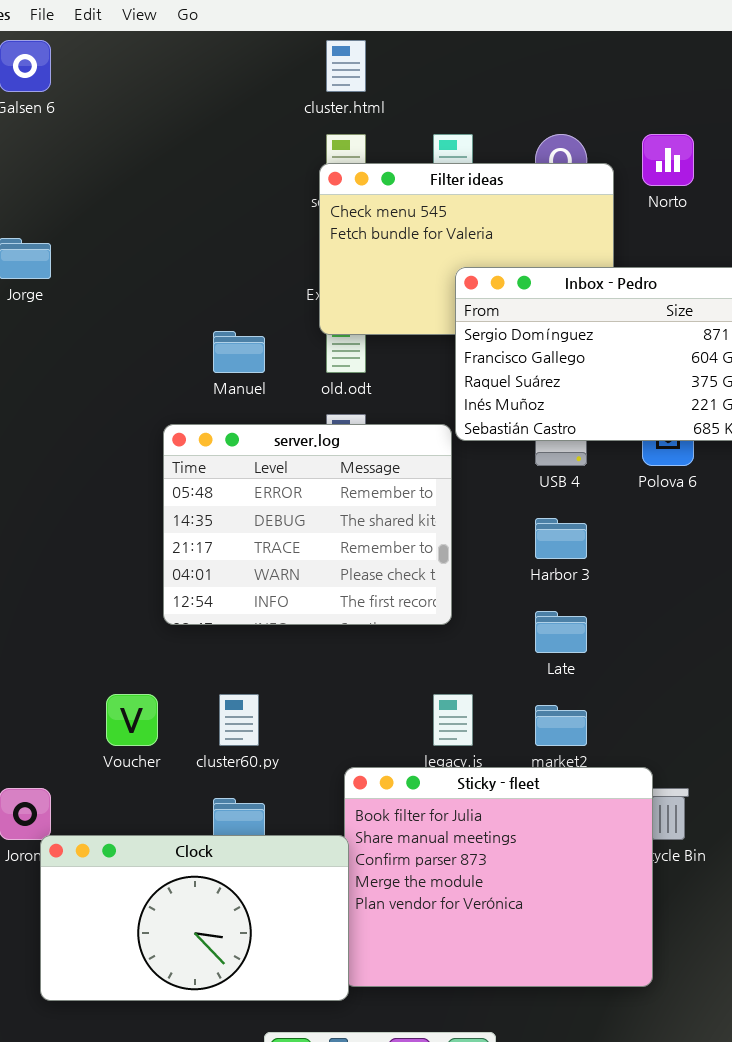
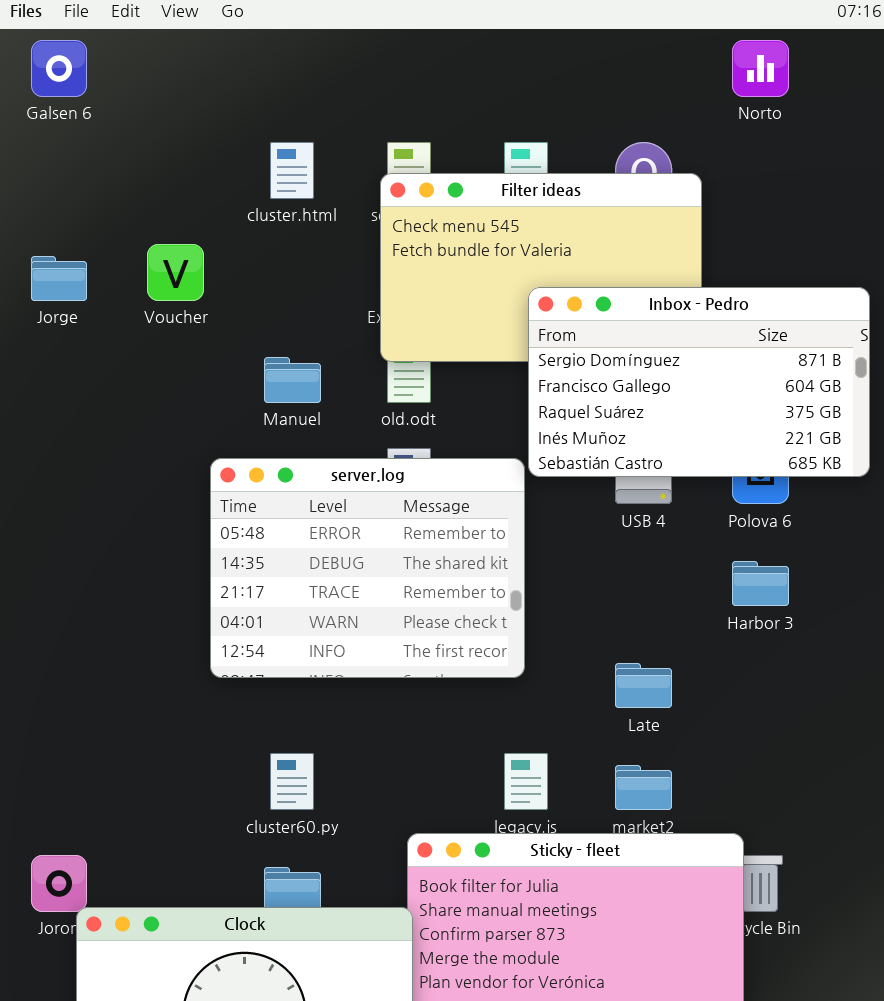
cluster.html: [326,40,366,92] -> [270,142,314,199], moved
Norto: [642,134,694,186] -> [732,40,789,97], moved
Harbor 3: [535,518,587,559] -> [732,561,789,606], moved
Voucher: [106,694,158,746] -> [147,244,204,301], moved

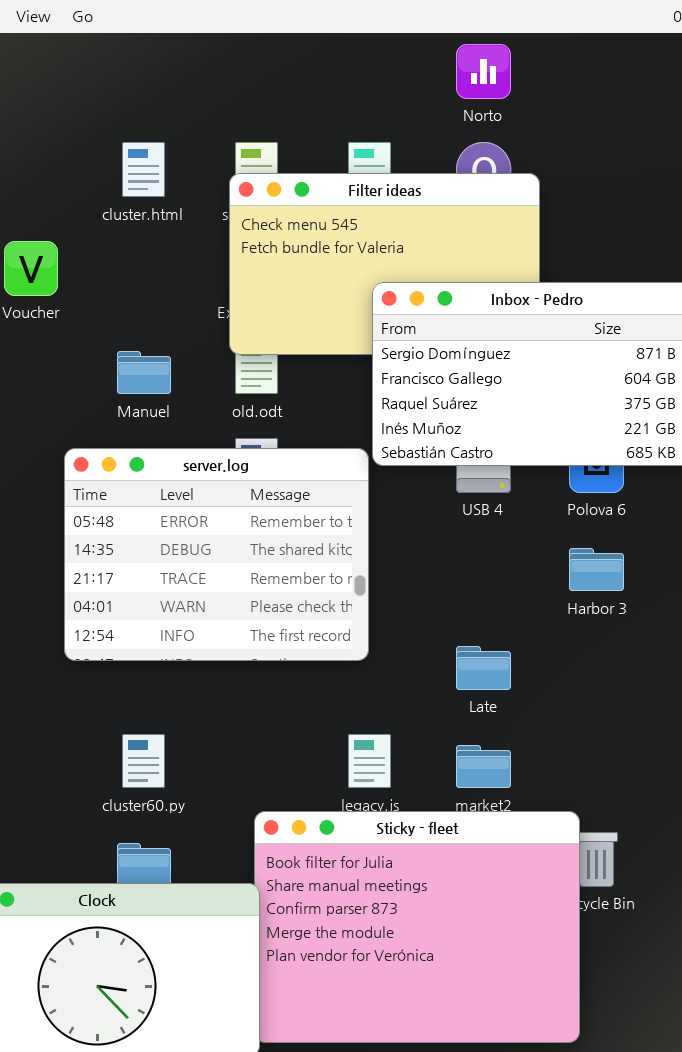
Norto: [732,40,789,97] -> [456,44,511,99], moved

